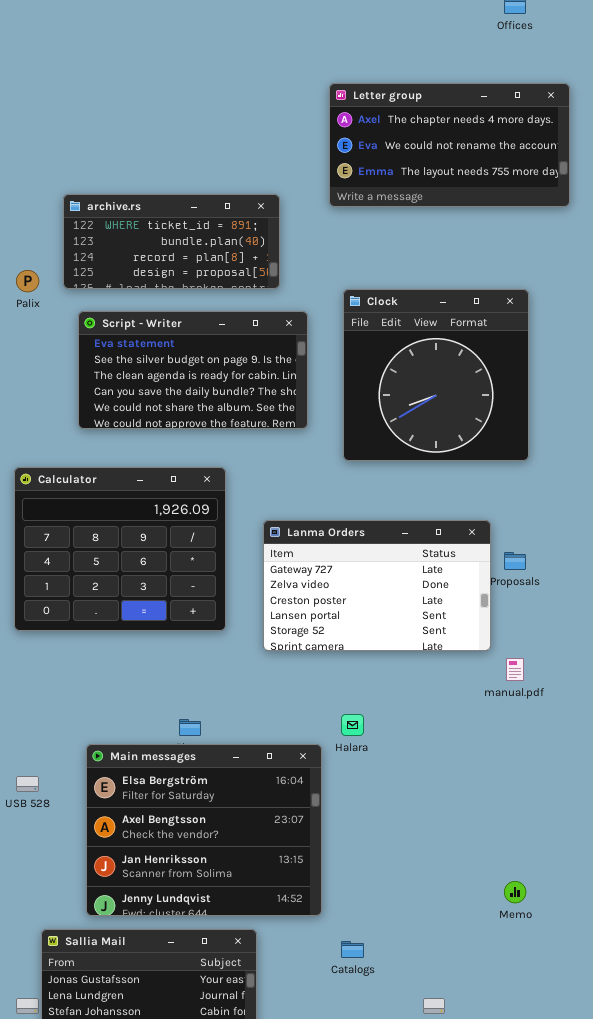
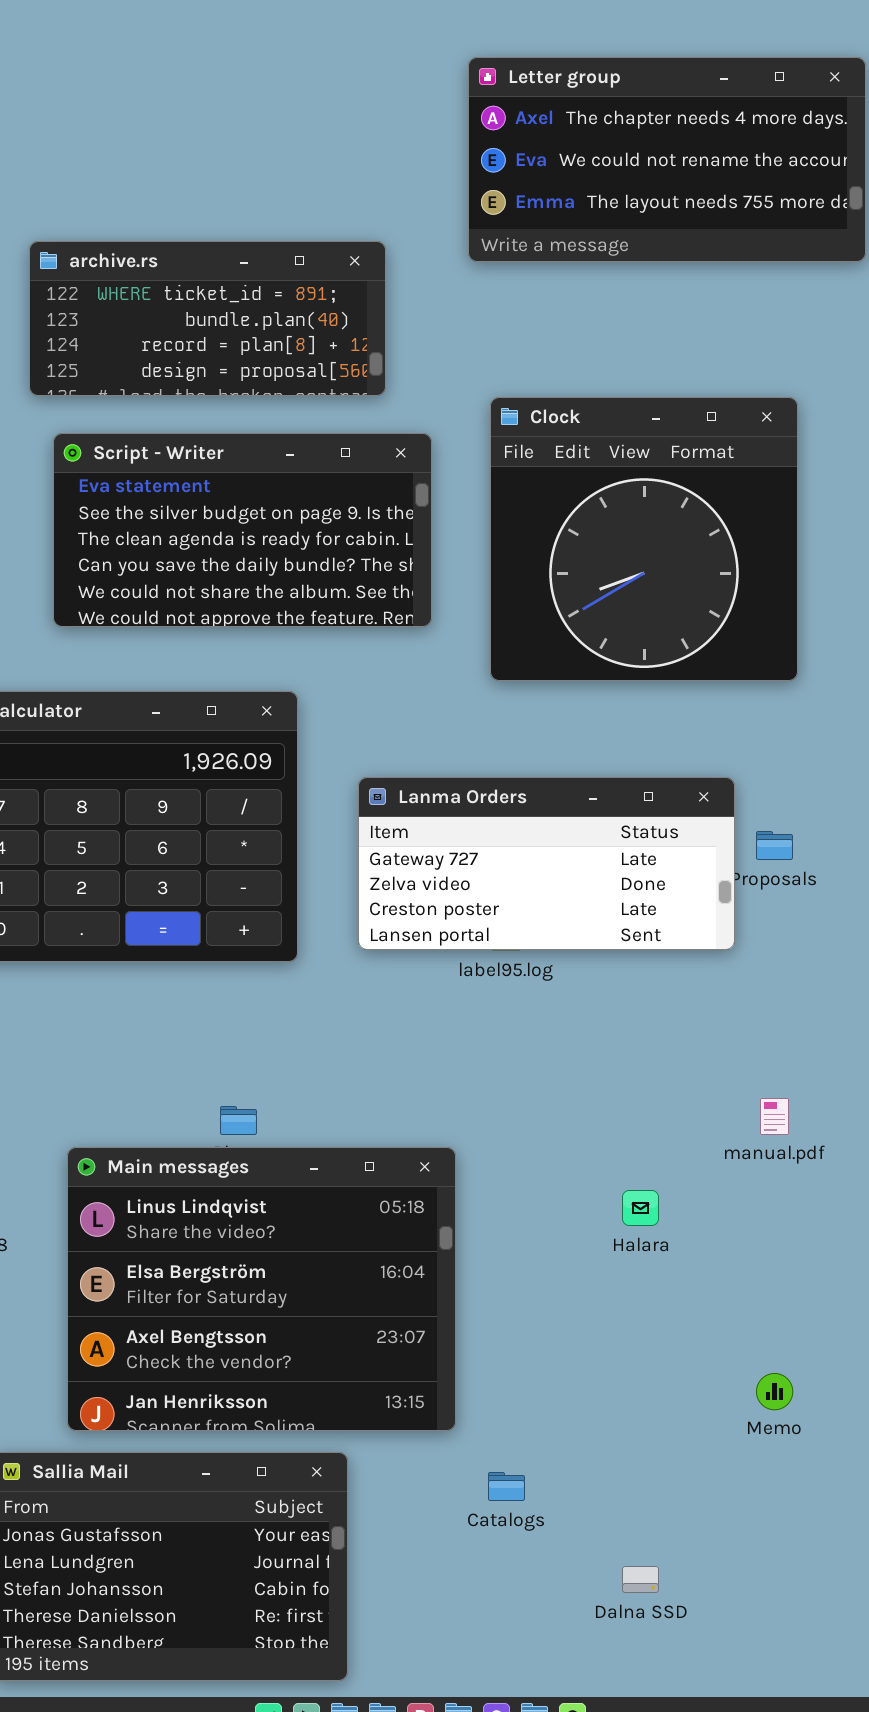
Lanma Orders: [263,520,491,651] -> [358,777,735,950], resized
manual.pdf: [506,658,524,681] -> [760,1098,789,1135], moved
Halara: [341,714,364,736] -> [622,1190,659,1226], moved
Main messages: [86,744,322,916] -> [67,1147,456,1431], scrolled up 1 row

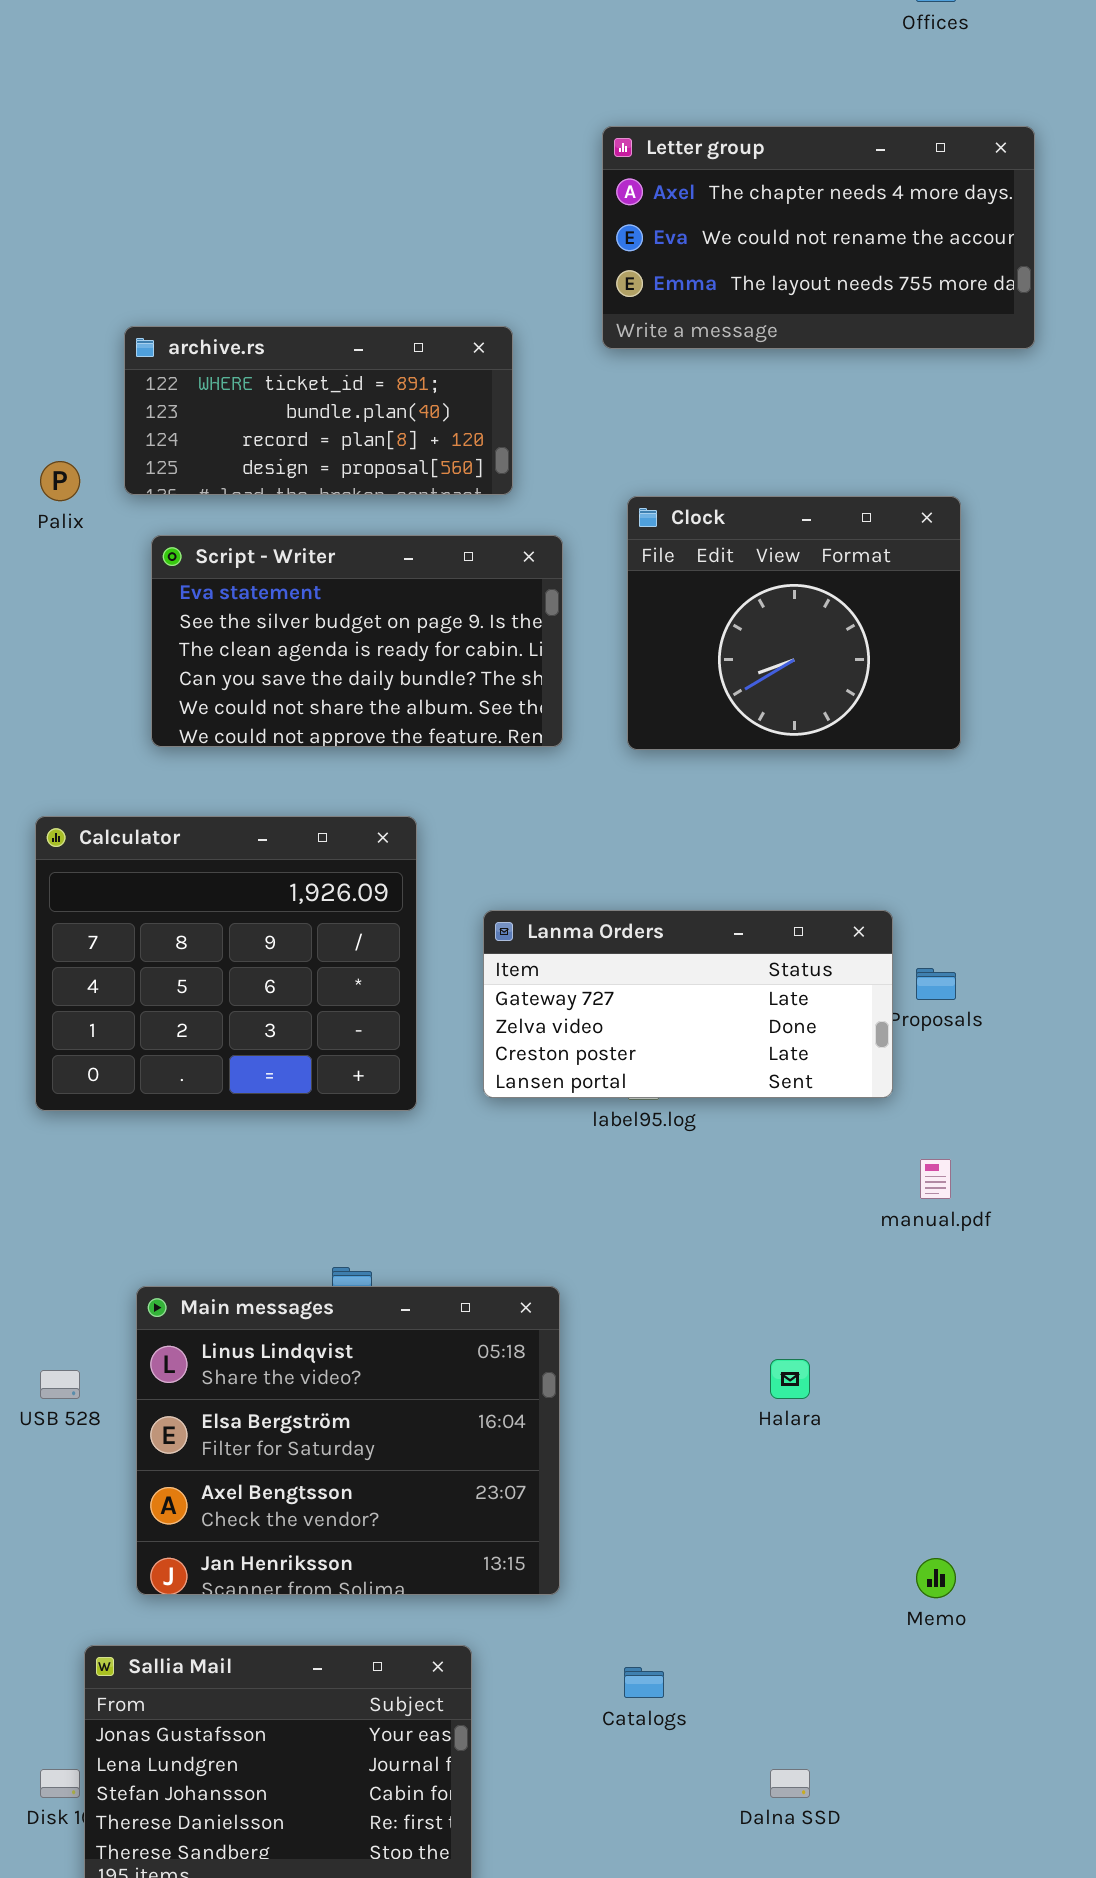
Clock: [490,397,798,681] -> [627,496,961,750], resized
manual.pdf: [760,1098,789,1135] -> [920,1159,951,1199], moved
Main messages: [67,1147,456,1431] -> [136,1286,560,1595], moved

